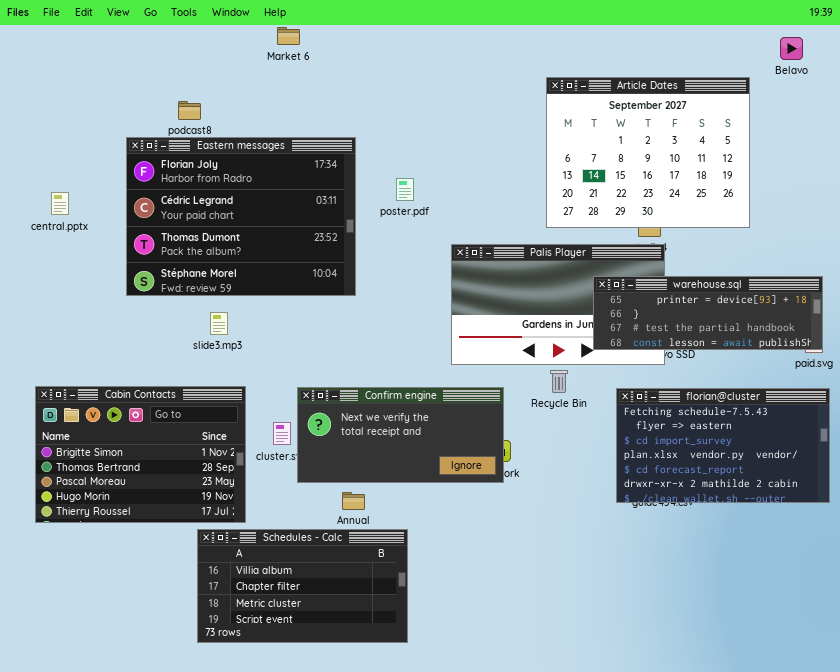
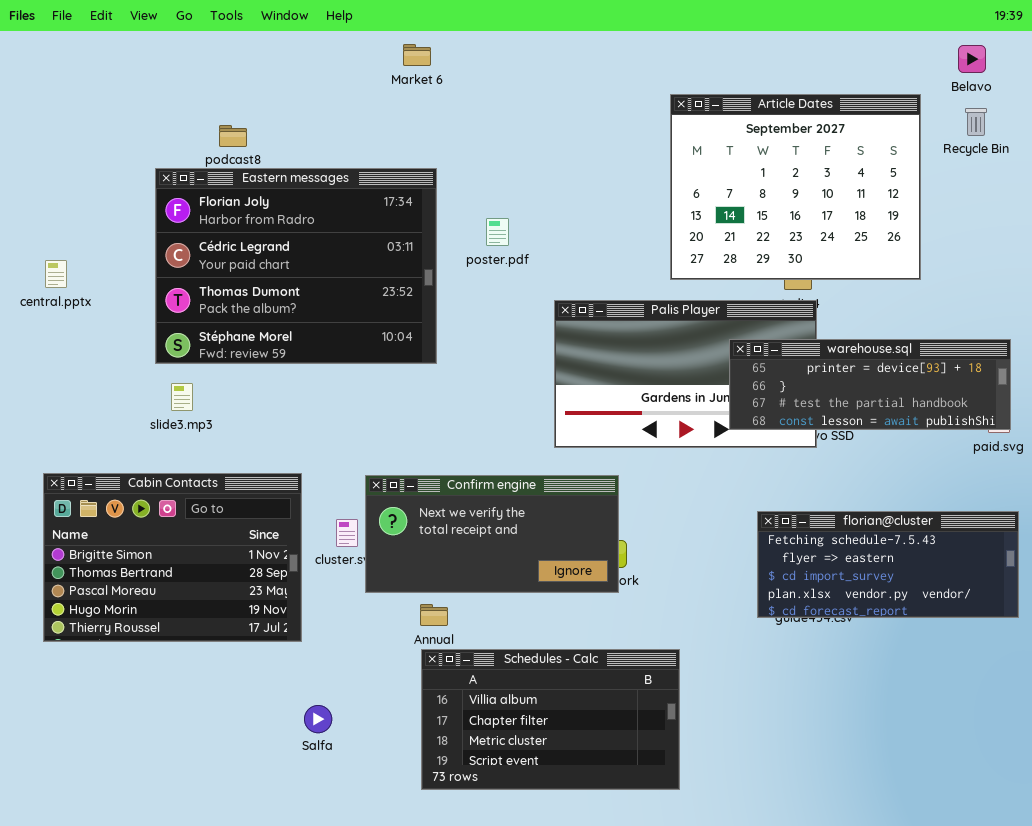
Market 6: [277,27,300,45] -> [403,44,431,66], moved
central.pptx: [51,192,69,215] -> [45,260,67,288], moved
slide3.mp3: [210,312,228,335] -> [171,383,193,411], moved
Recycle Bin: [550,370,568,393] -> [965,108,987,136], moved
florian@cluster: [616,388,830,503] -> [757,511,1019,618], resized
Schedules - Calc: [197,529,408,643] -> [421,649,680,790], moved

